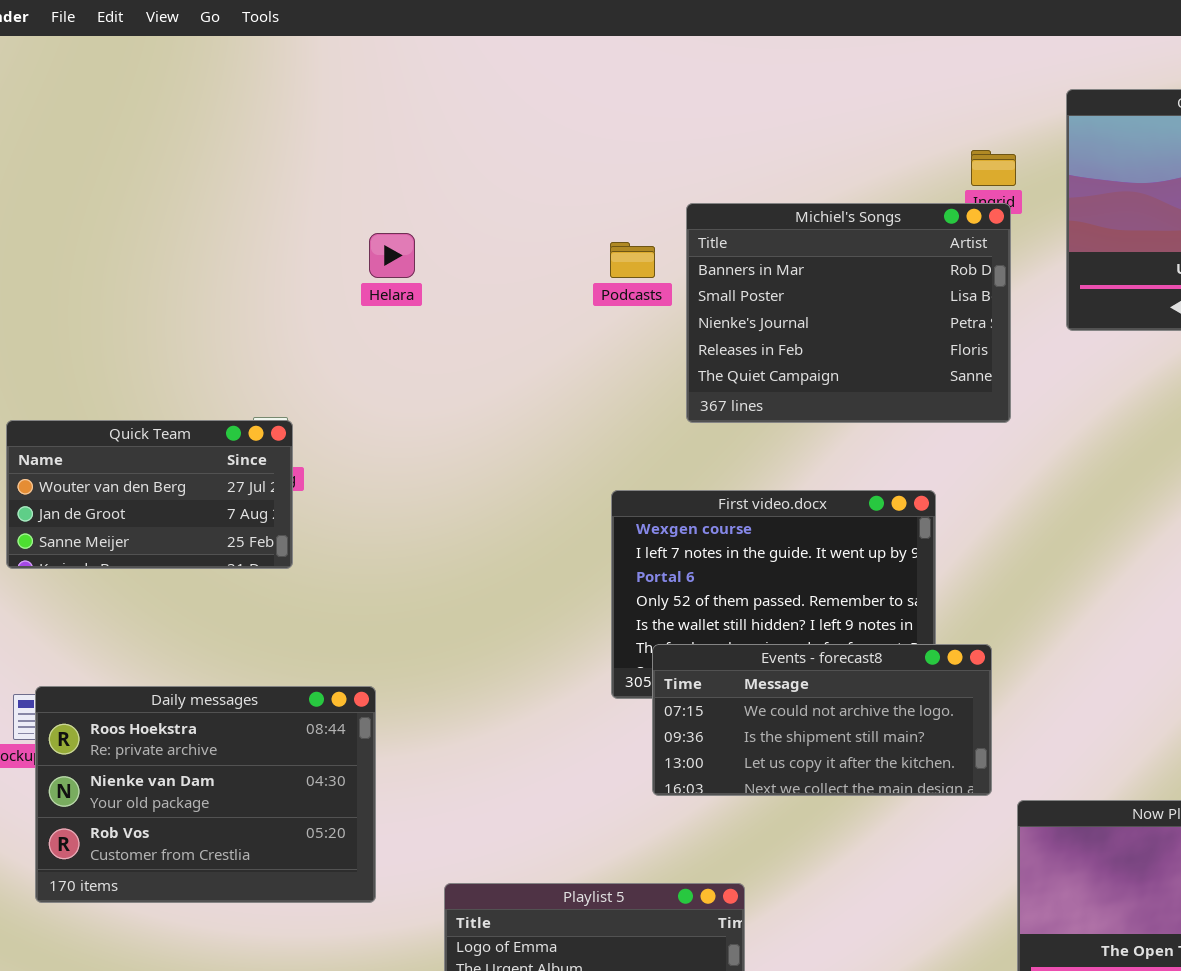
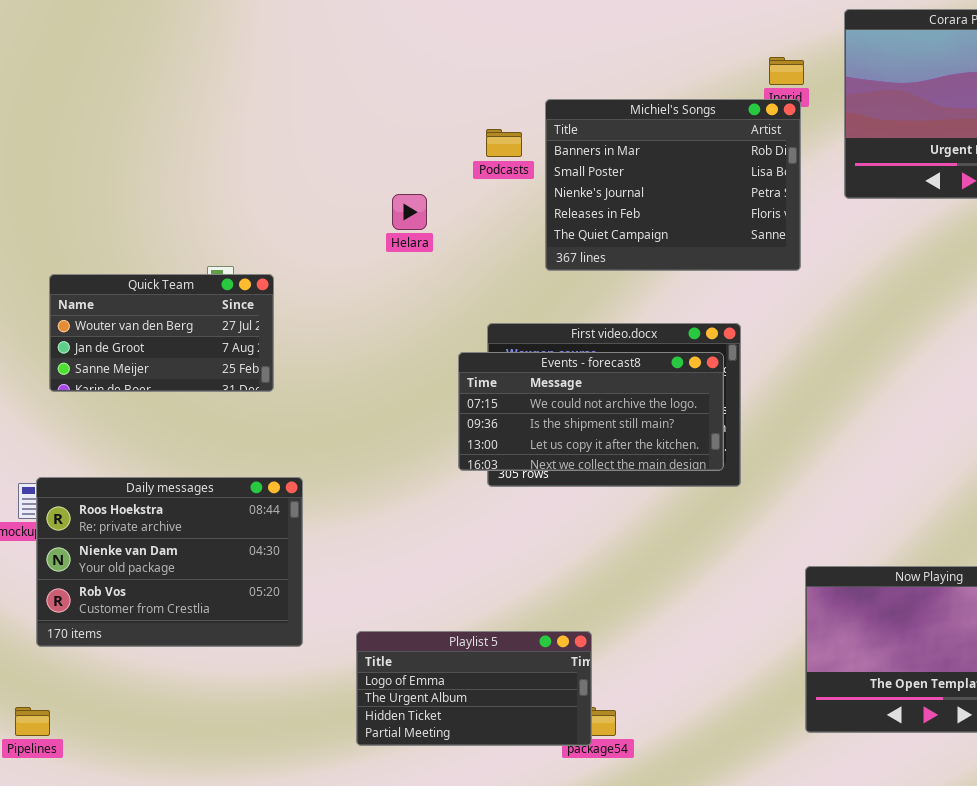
Helara: [369,233,415,278] -> [392,194,427,230], moved
Quick Team: [6,420,293,569] -> [49,274,274,392], moved
Events - forecast8: [652,644,992,796] -> [458,352,724,471], moved

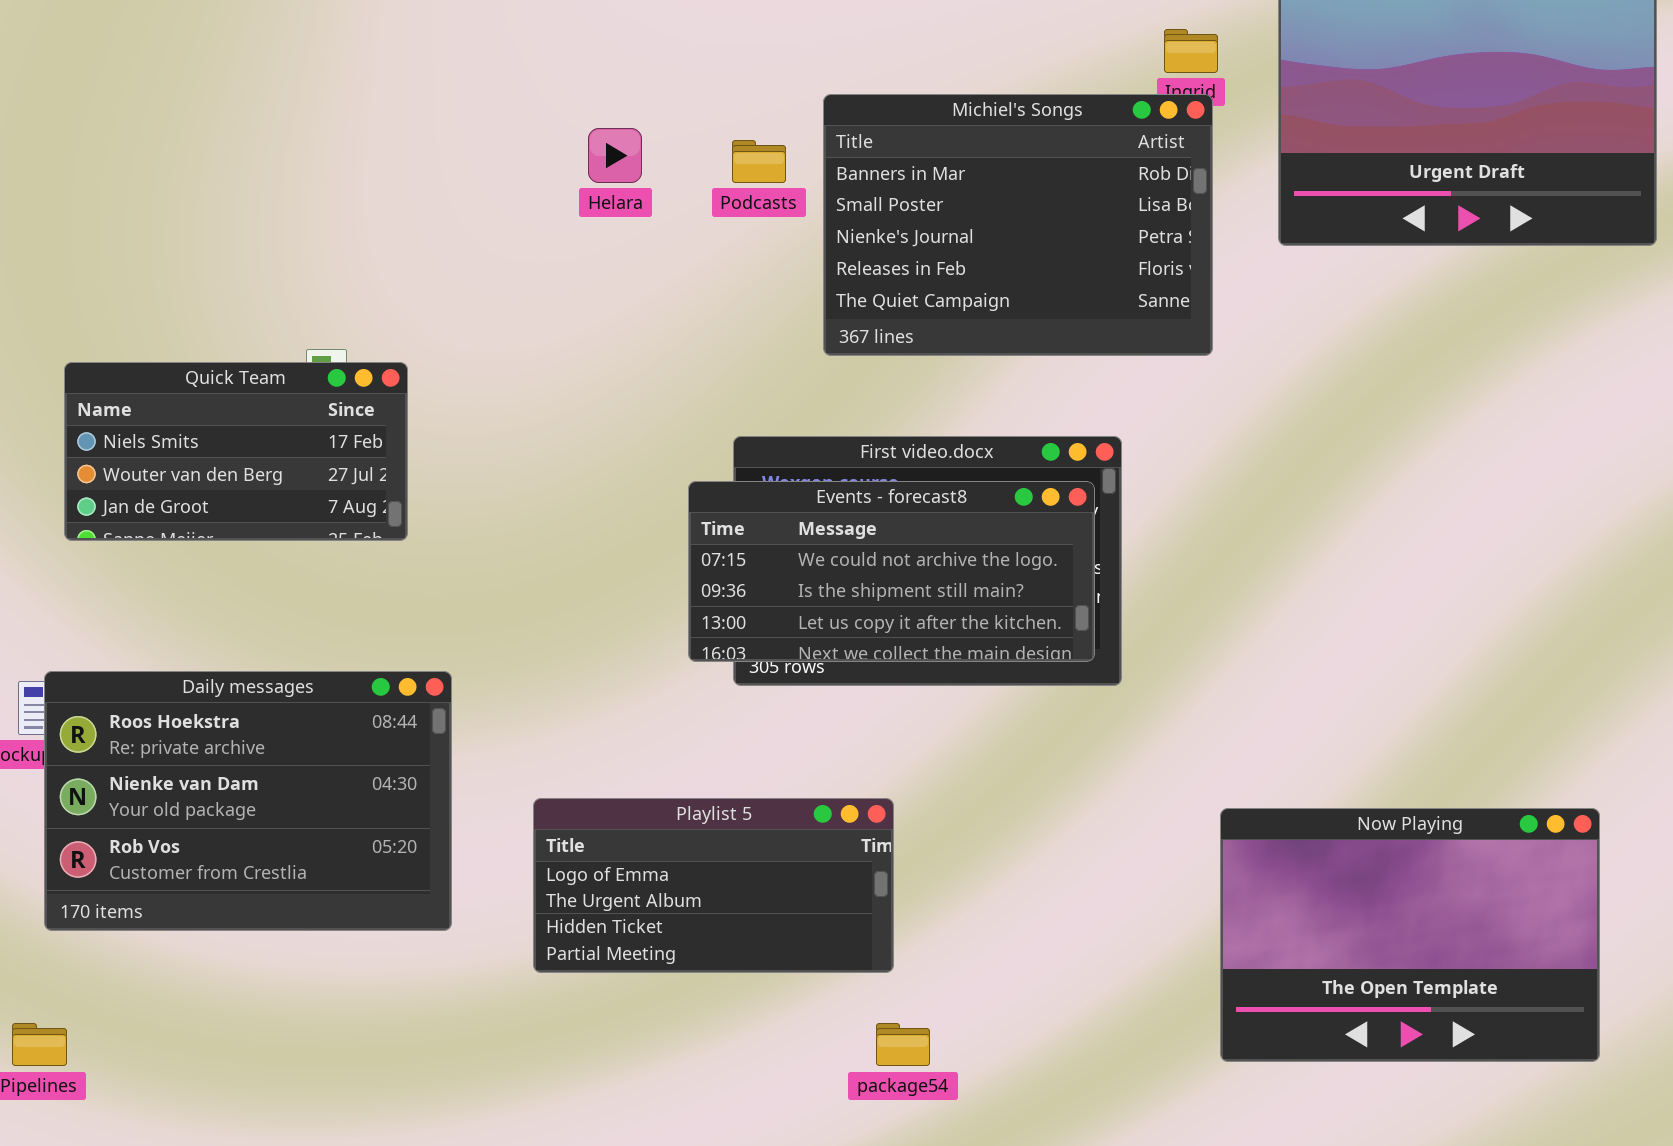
Helara: [392,194,427,230] -> [588,128,642,183], moved
Quick Team: [49,274,274,392] -> [64,362,408,541], scrolled up 1 row
Playlist 5: [356,631,592,746] -> [533,798,894,973], moved

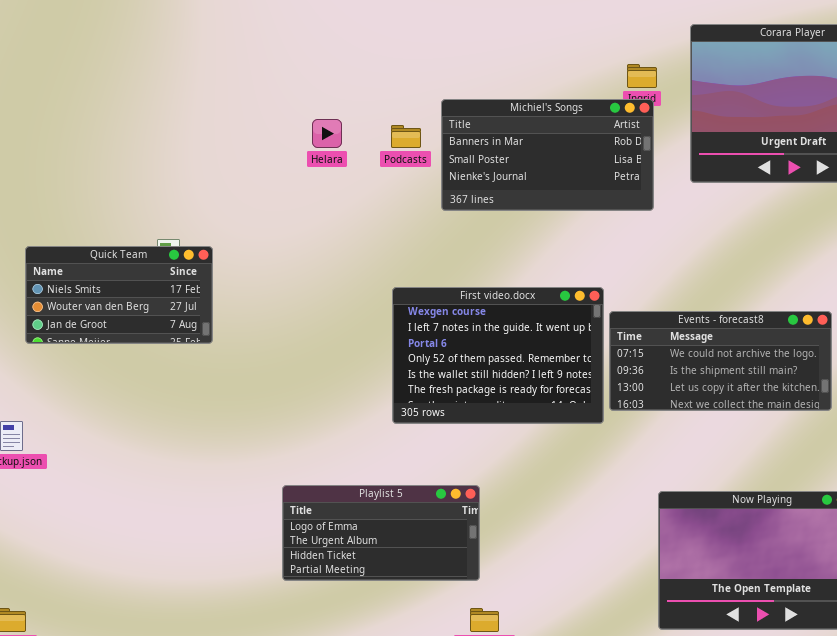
Michiel's Songs: [823,94,1213,356] -> [441,99,654,211], resized
Events - forecast8: [688,481,1095,662] -> [609,311,832,411], moved
Daily messages: [44,671,452,931] -> none, closed

